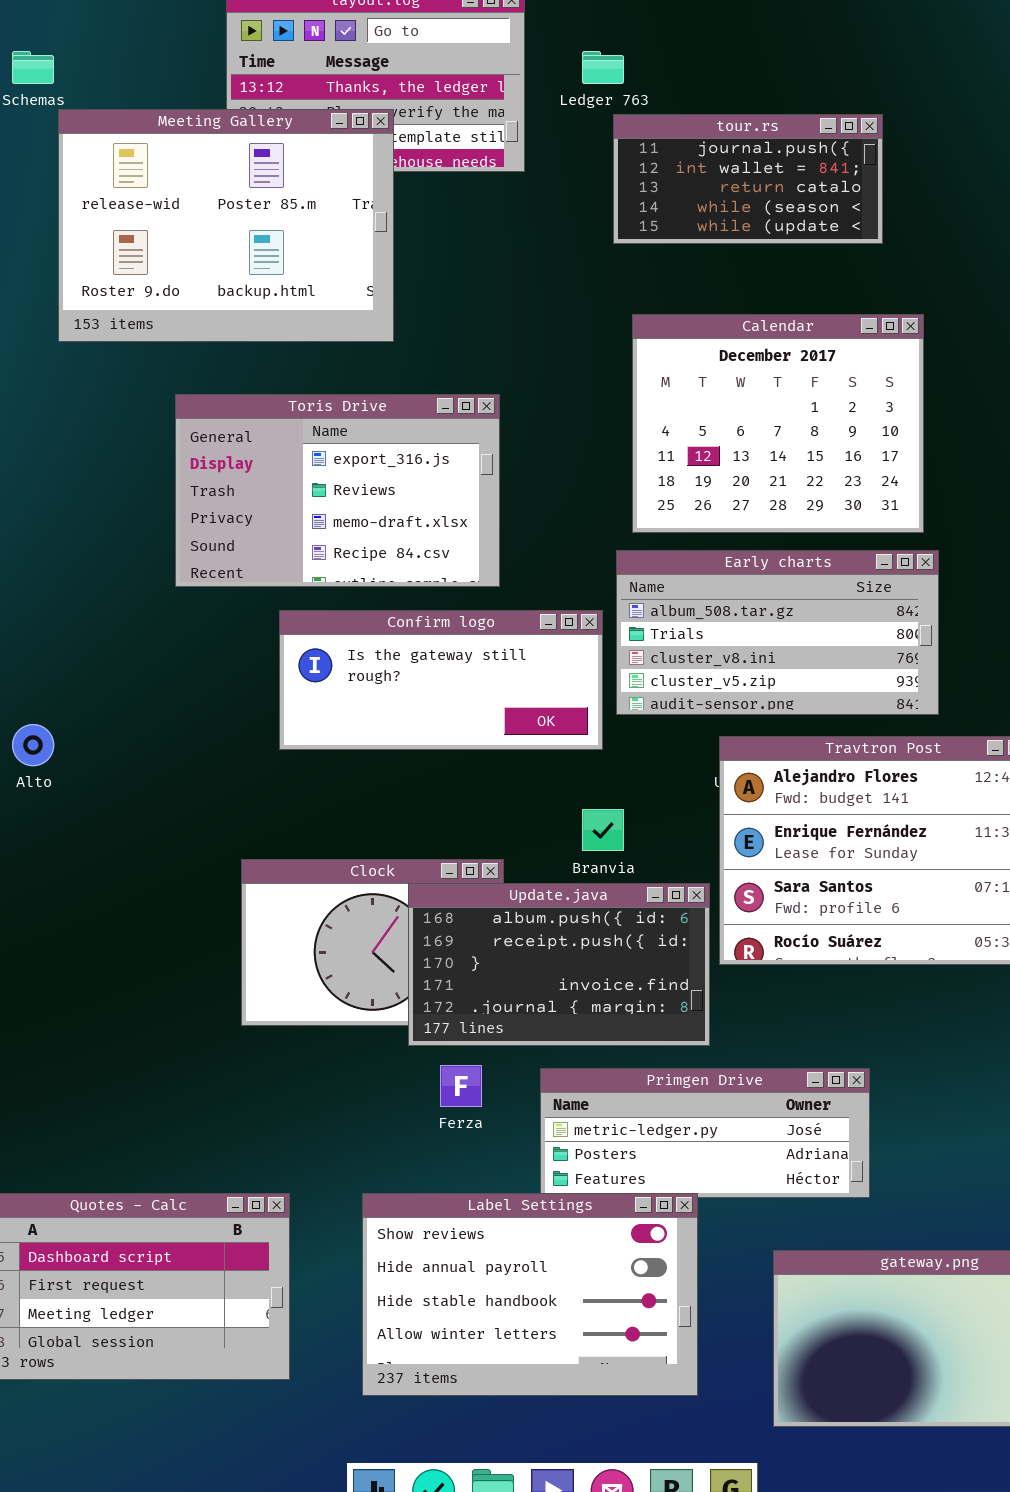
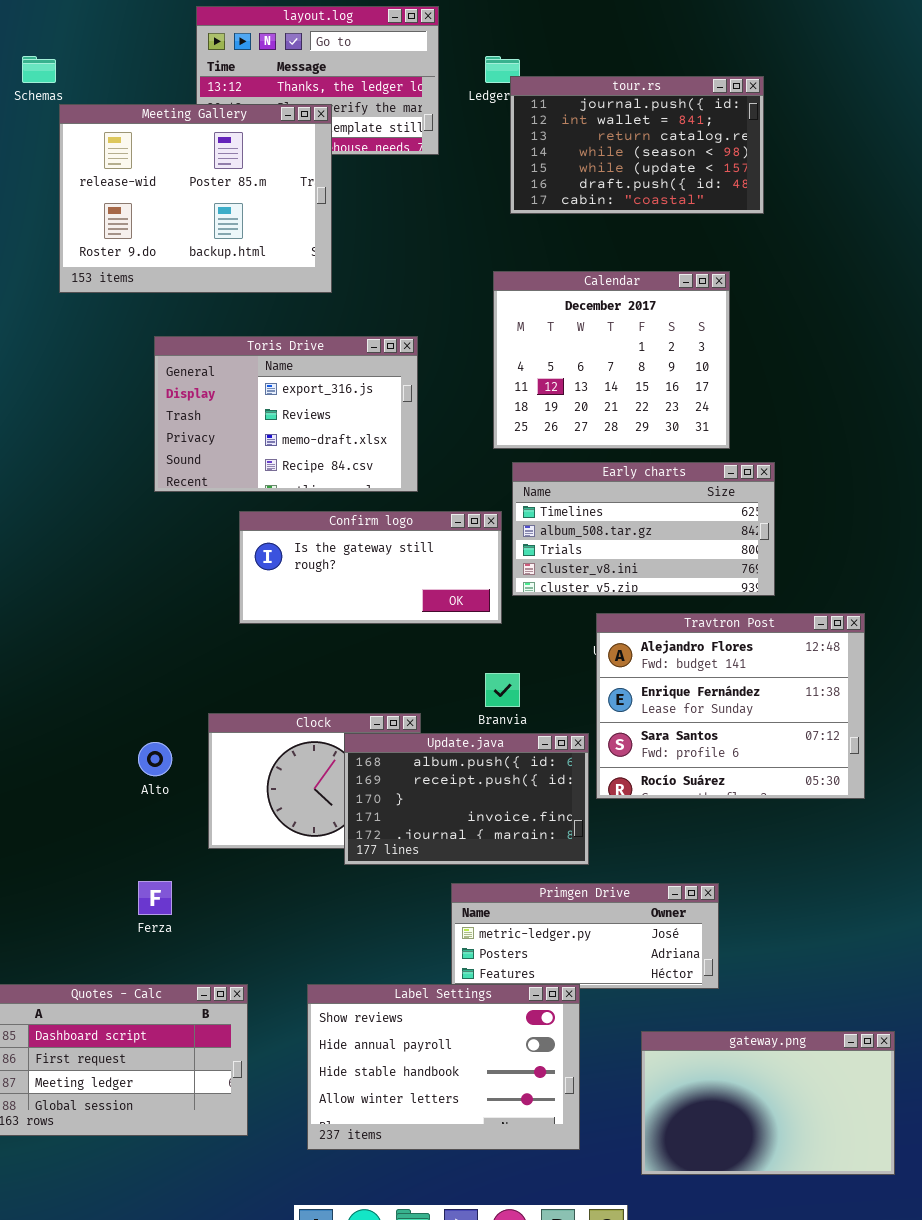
tour.rs: [613,114,883,244] -> [510,76,764,214], resized
Calendar: [632,314,924,533] -> [493,271,730,449], moved
Early charts: [616,550,939,715] -> [512,462,775,596], scrolled up 1 row
Alto: [12,724,54,766] -> [138,742,172,776], moved
Ferza: [440,1065,482,1107] -> [138,881,172,915], moved

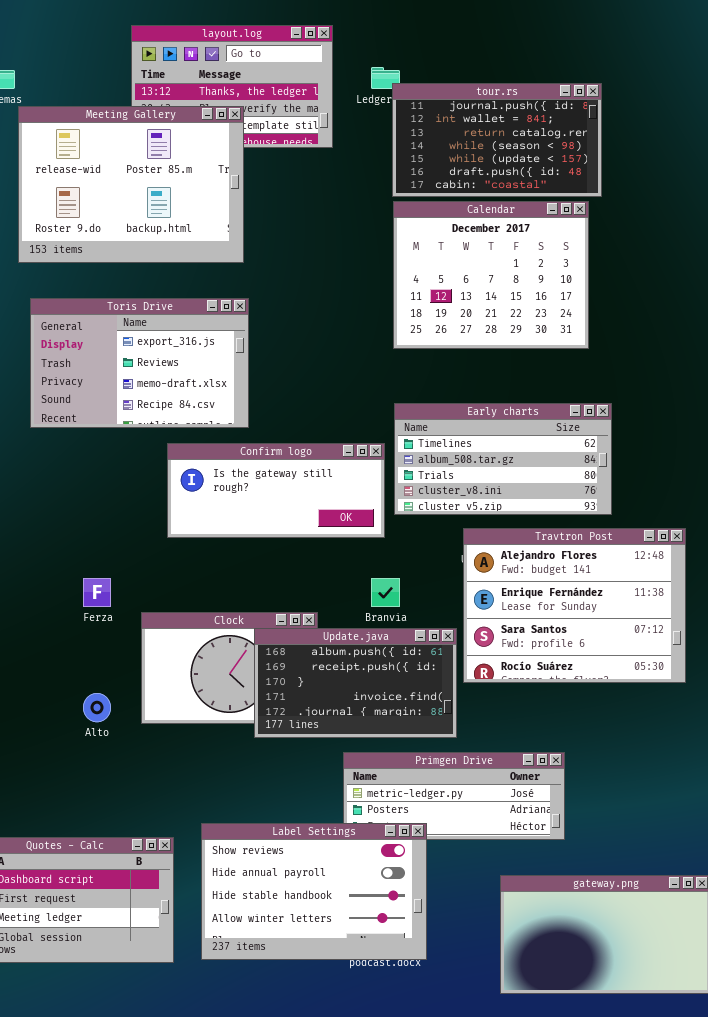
Calendar: [493,271,730,449] -> [393,201,589,349], moved
Toris Drive: [154,336,418,492] -> [30,298,249,428], moved
Alto: [138,742,172,776] -> [83,693,111,722], moved
Ferza: [138,881,172,915] -> [83,578,111,607], moved
Label Settings: [307,984,580,1150] -> [201,823,427,960], moved

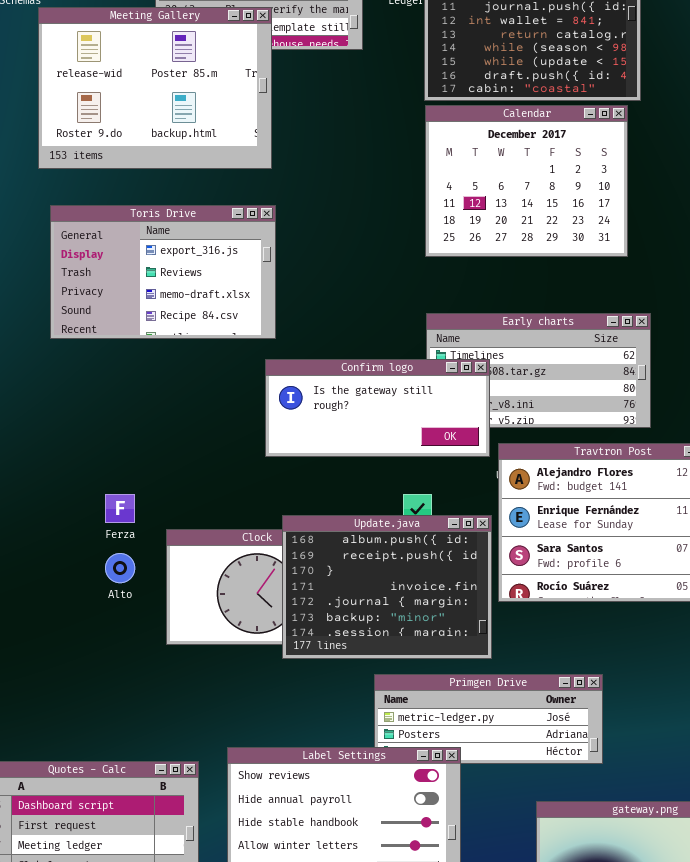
Confirm logo: [167,443,385,538] -> [265,359,490,457], moved
Update.java: [254,628,457,738] -> [282,515,492,659], resized
Alto: [83,693,111,722] -> [105,553,135,583], moved

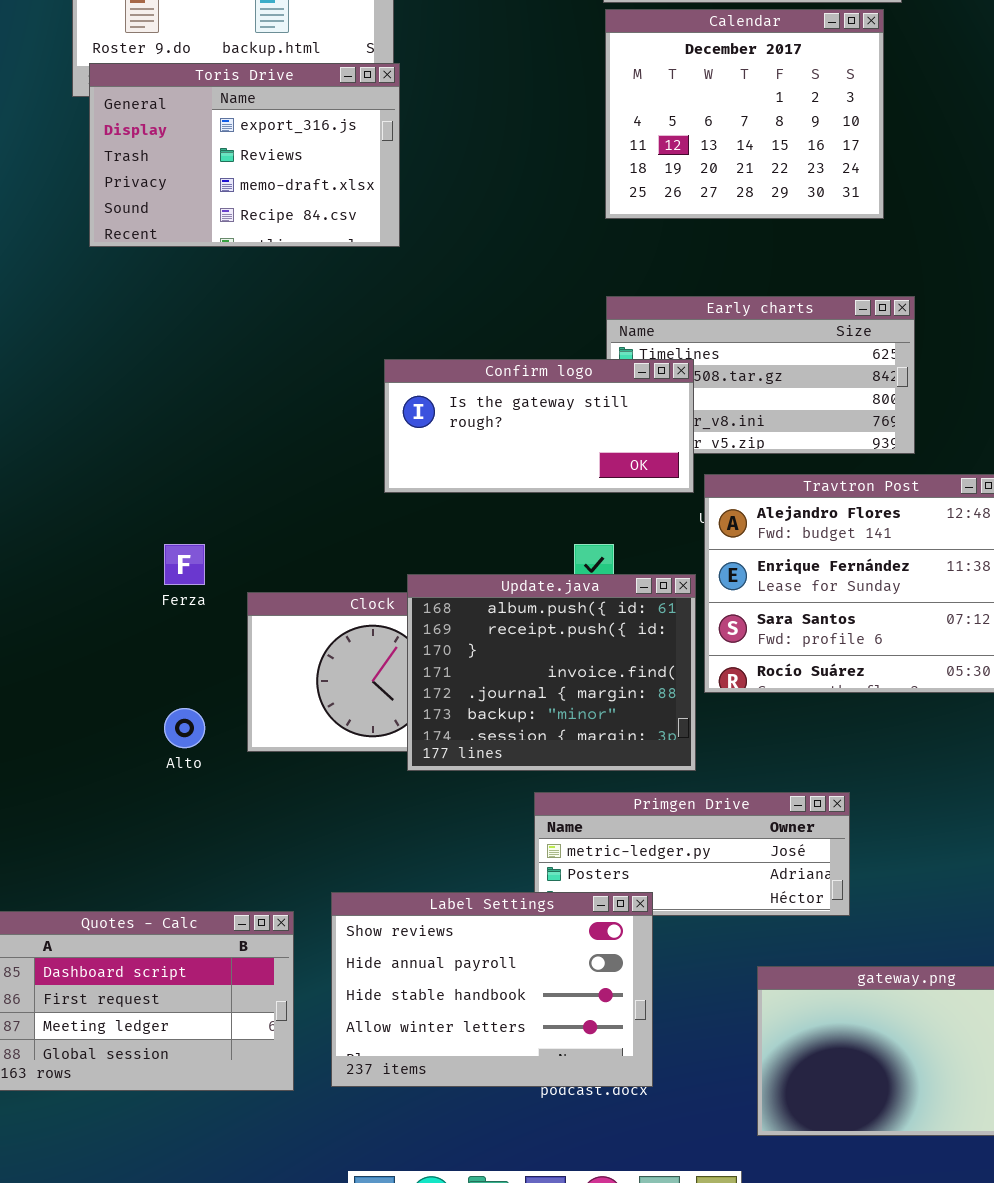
Toris Drive: [50,205,276,339] -> [89,63,400,247], moved
Alto: [105,553,135,583] -> [164,708,205,748], moved

